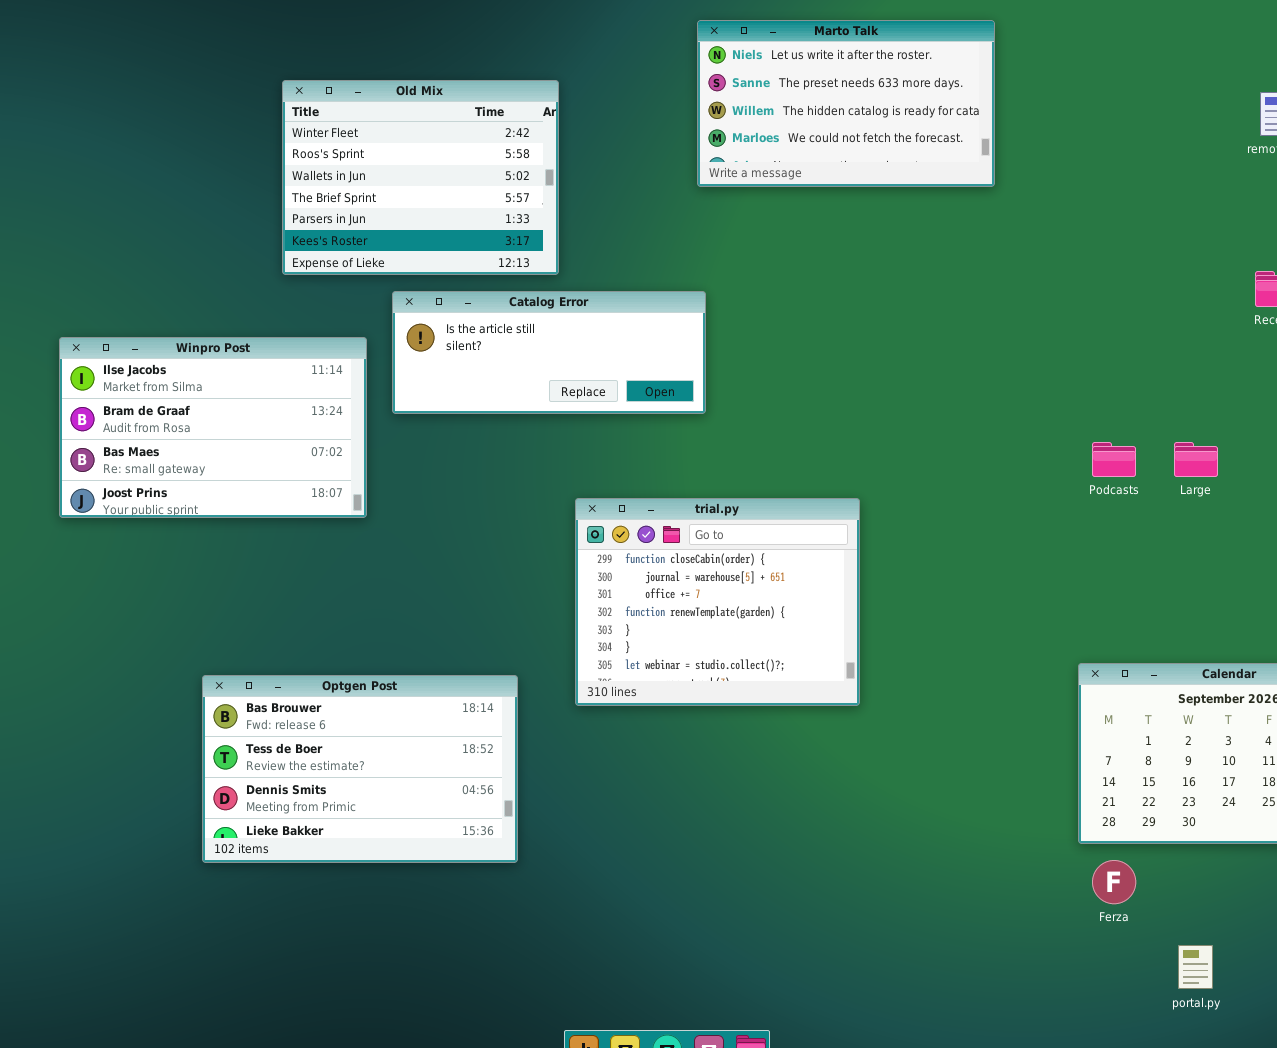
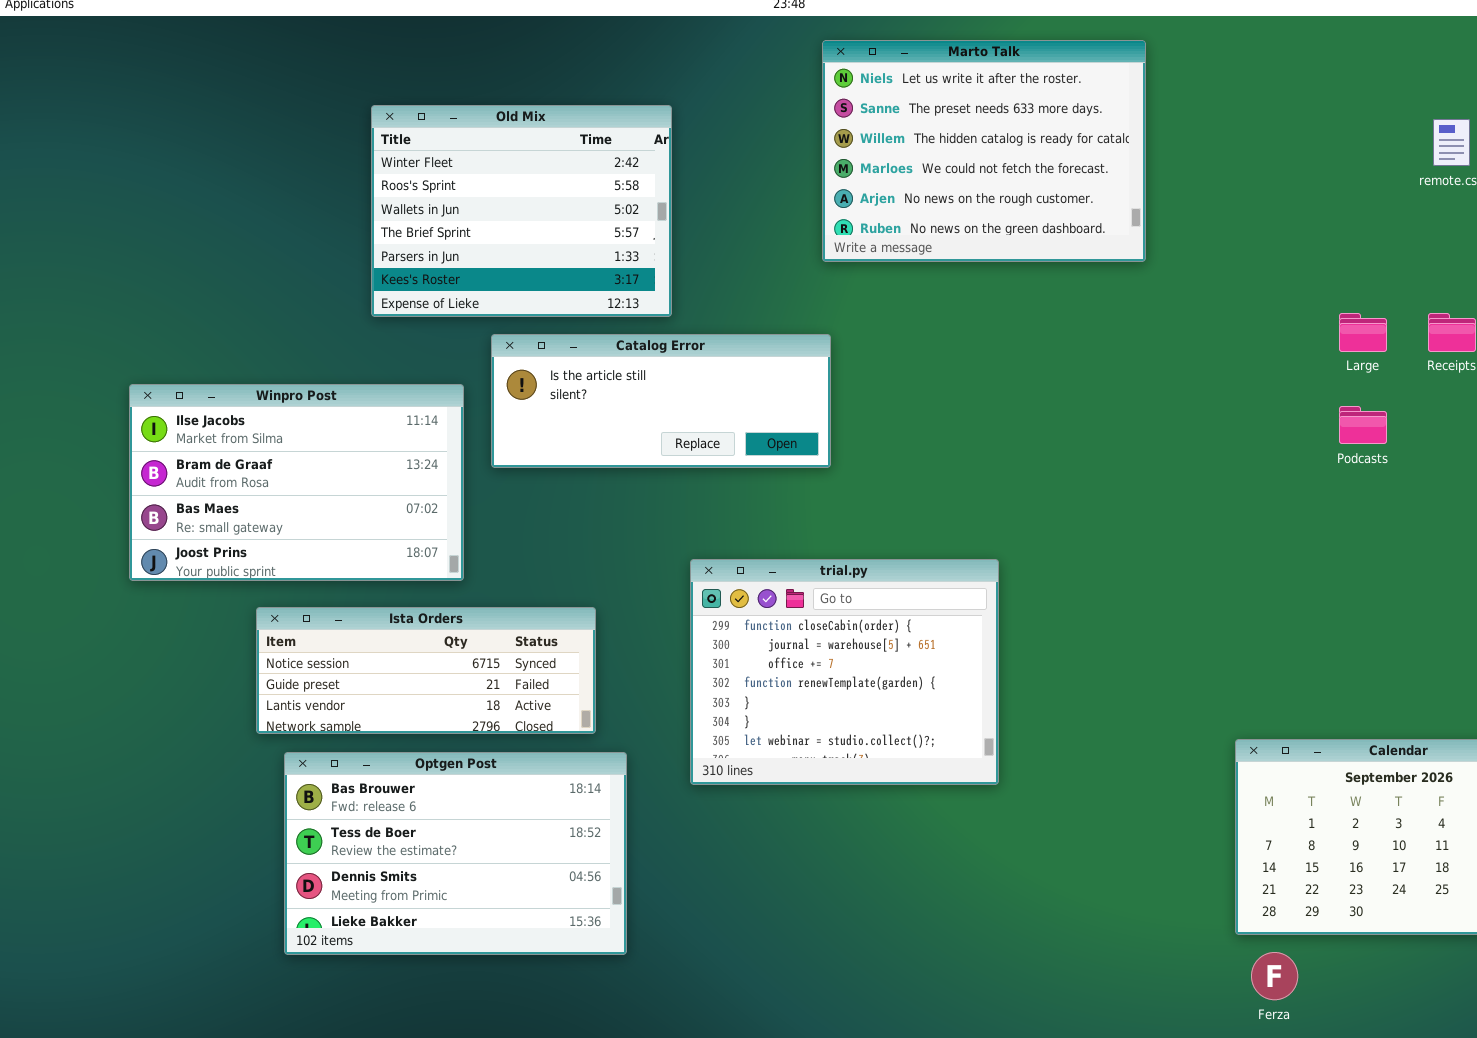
Marto Talk: [697,20,995,187] -> [822,40,1146,262], resized
Podcasts: [1092,442,1136,477] -> [1339,406,1387,444], moved
Large: [1174,442,1218,477] -> [1339,313,1387,352], moved
Ista Orders: none -> [256,607,596,734], opened

